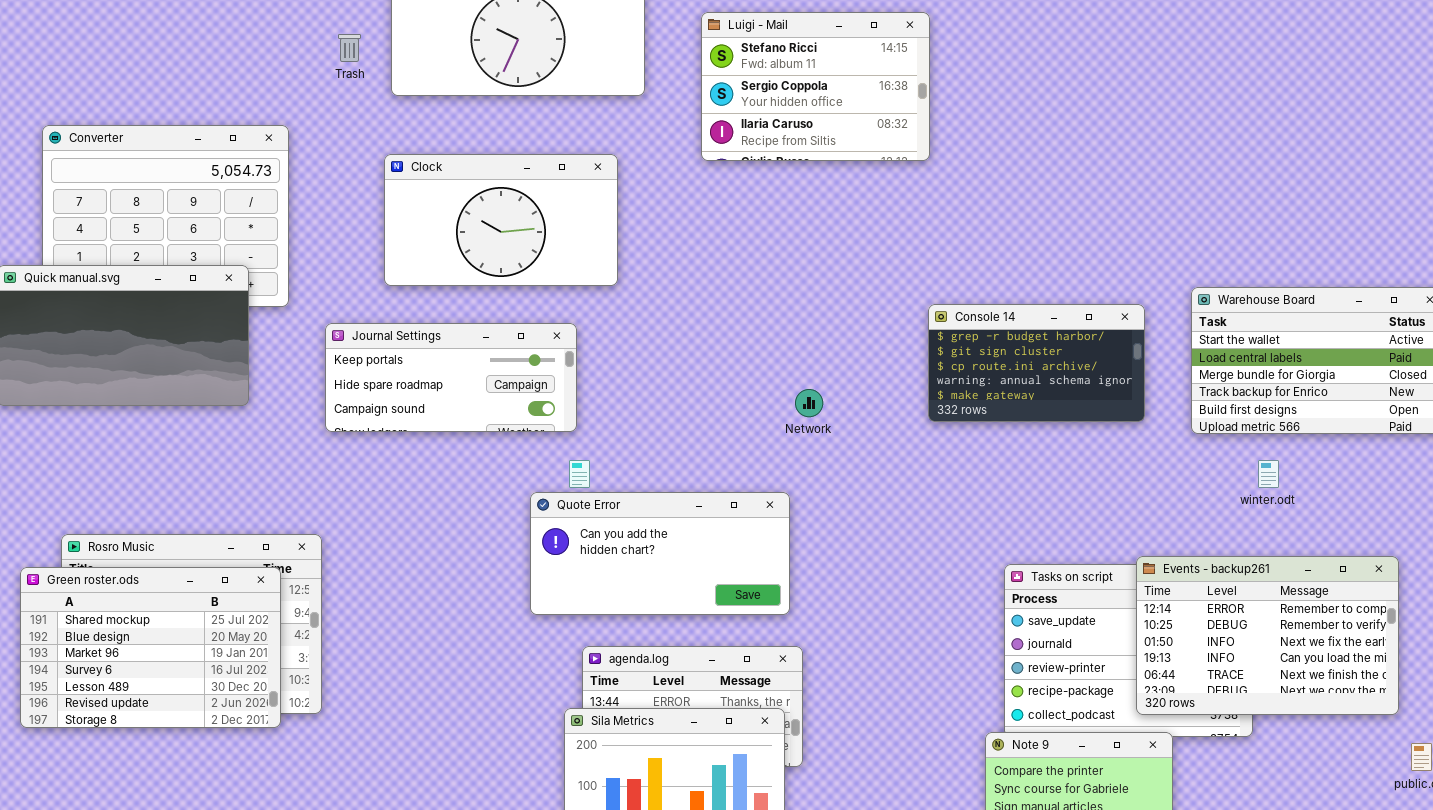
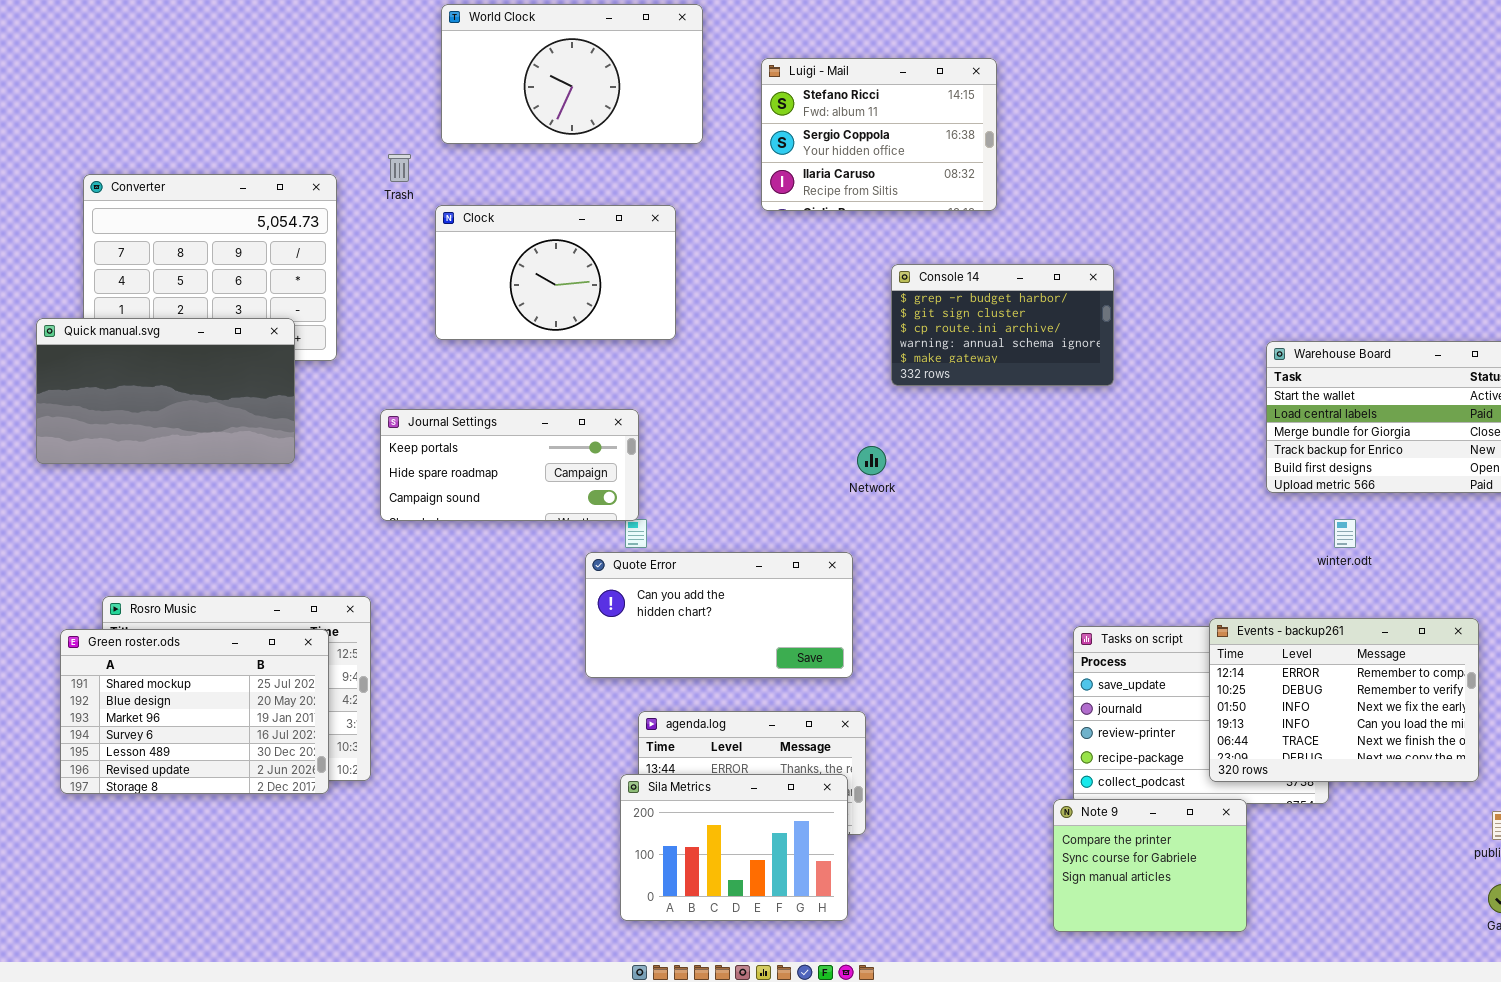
Trash: [338,34,361,62] -> [388,154,411,182], moved
Console 14: [928,304,1145,422] -> [891,264,1114,386], moved
Journal Settings: [325,323,577,432] -> [380,409,639,521], moved

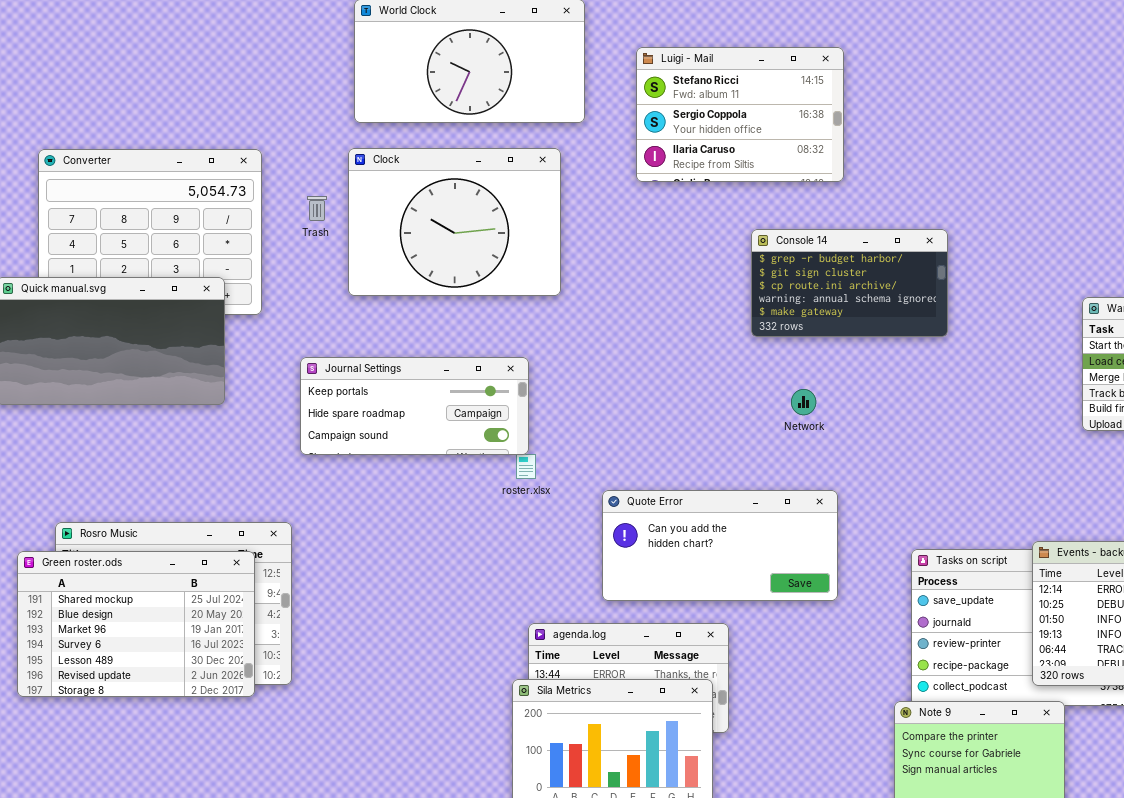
Trash: [388,154,411,182] -> [307,196,327,221], moved
Clock: [435,205,676,340] -> [348,148,561,296], resized
Network: [857,446,886,475] -> [791,389,816,415], moved
Quote Error: [585,552,853,678] -> [602,490,838,601], moved

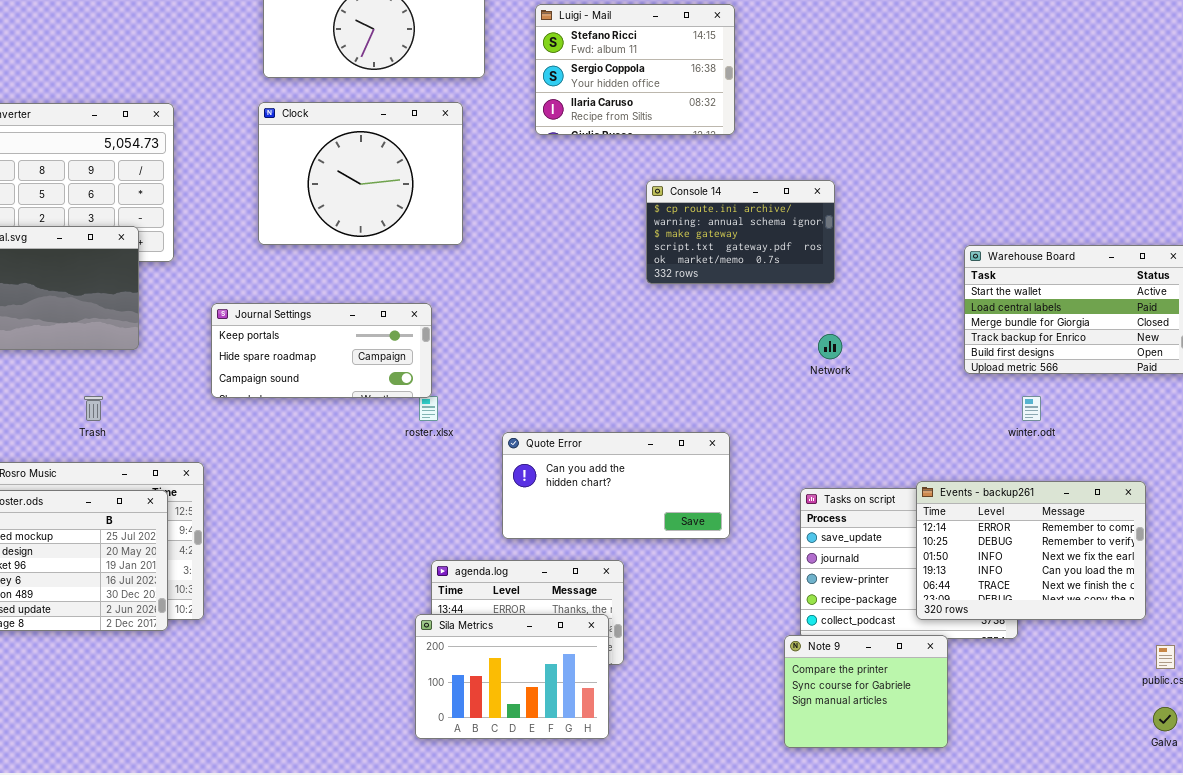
Trash: [307,196,327,221] -> [84,396,103,421], moved
Console 14: [751,229,948,337] -> [646,180,835,284], scrolled down 2 rows
Network: [791,389,816,415] -> [818,334,842,359], moved

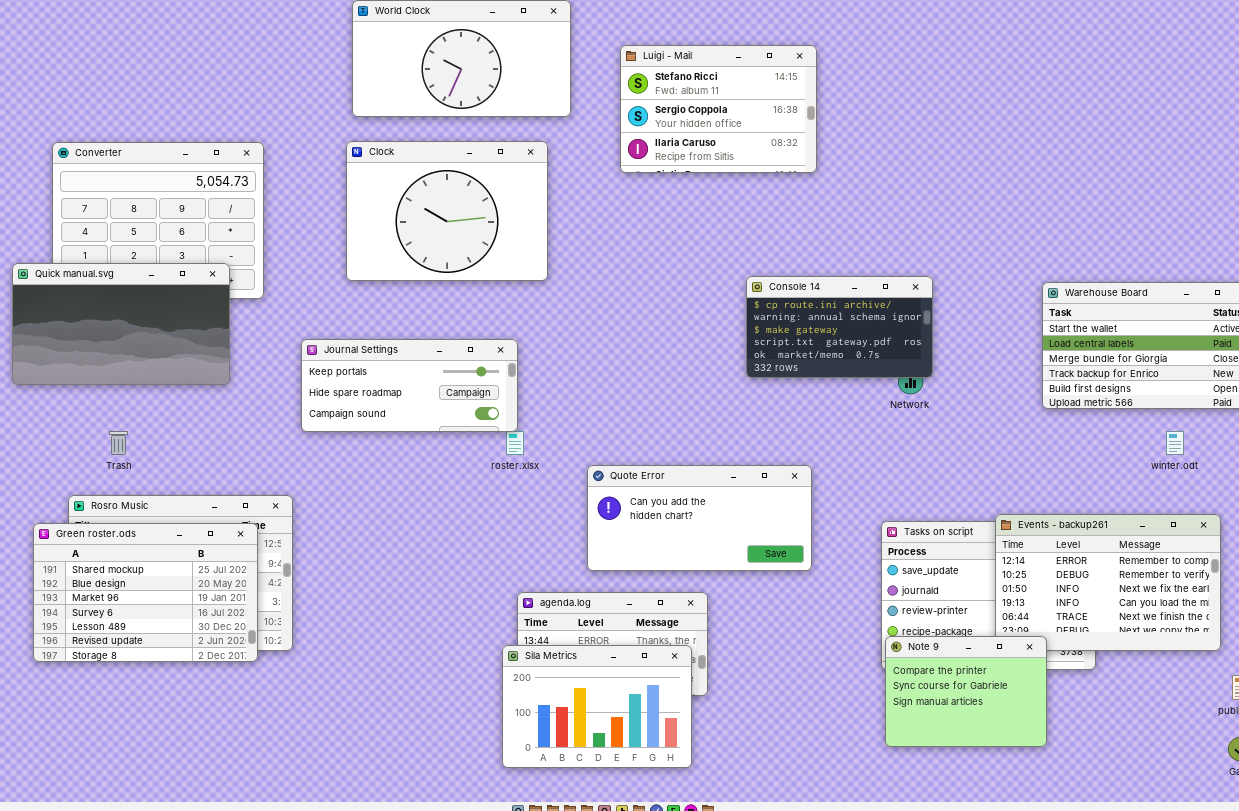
Console 14: [646,180,835,284] -> [746,276,933,378], moved
Trash: [84,396,103,421] -> [109,431,128,455], moved
winter.odt: [1022,396,1041,421] -> [1166,431,1184,455], moved
Note 9: [784,635,948,748] -> [885,636,1047,747], moved

